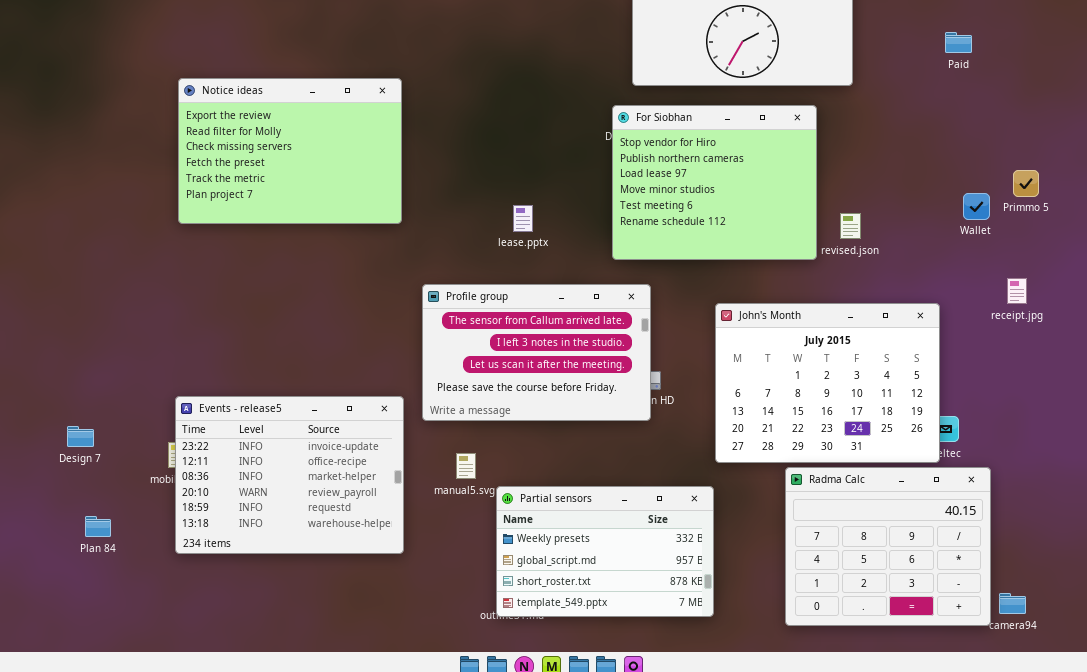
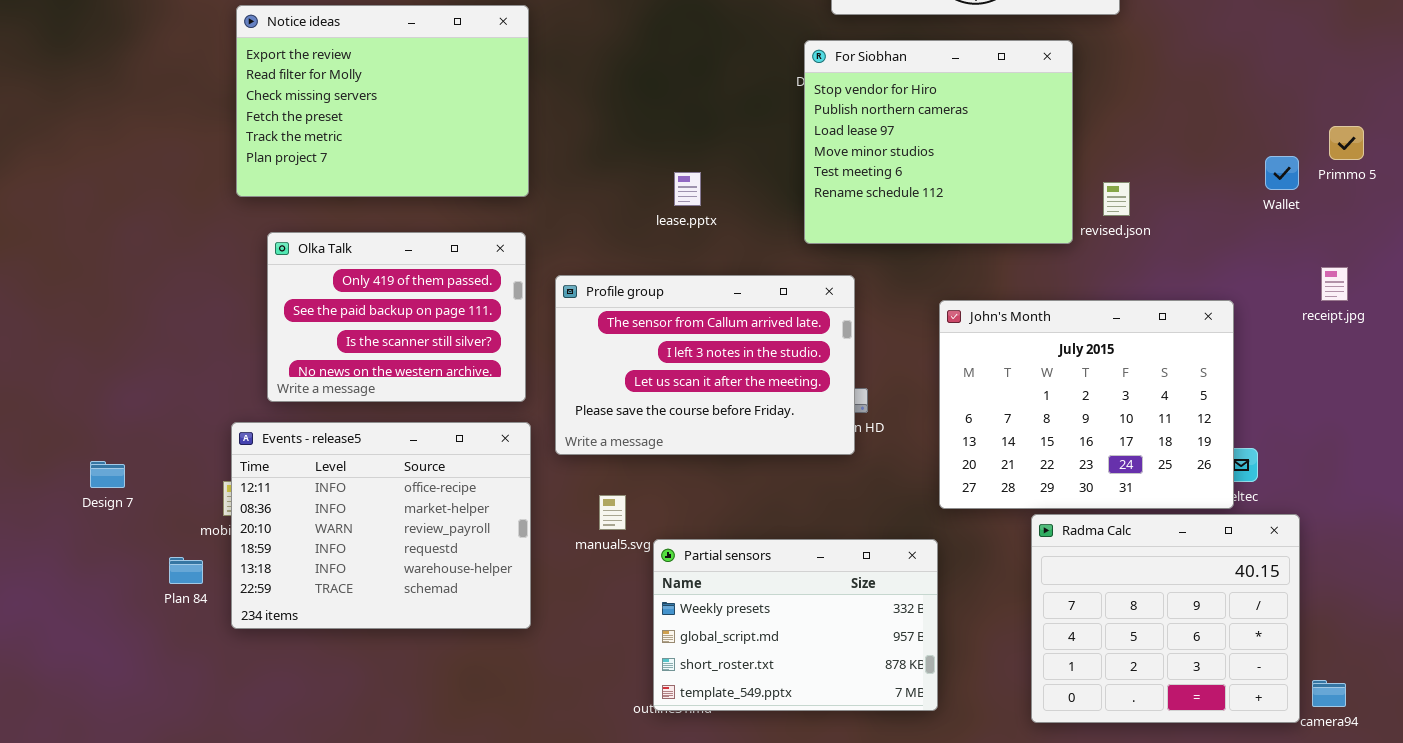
Olka Talk: none -> [267,232,526,402], opened
Events - release5: [175,396,404,554] -> [231,422,531,629], scrolled down 1 row
Plan 84: [85,516,111,537] -> [169,557,203,584], moved

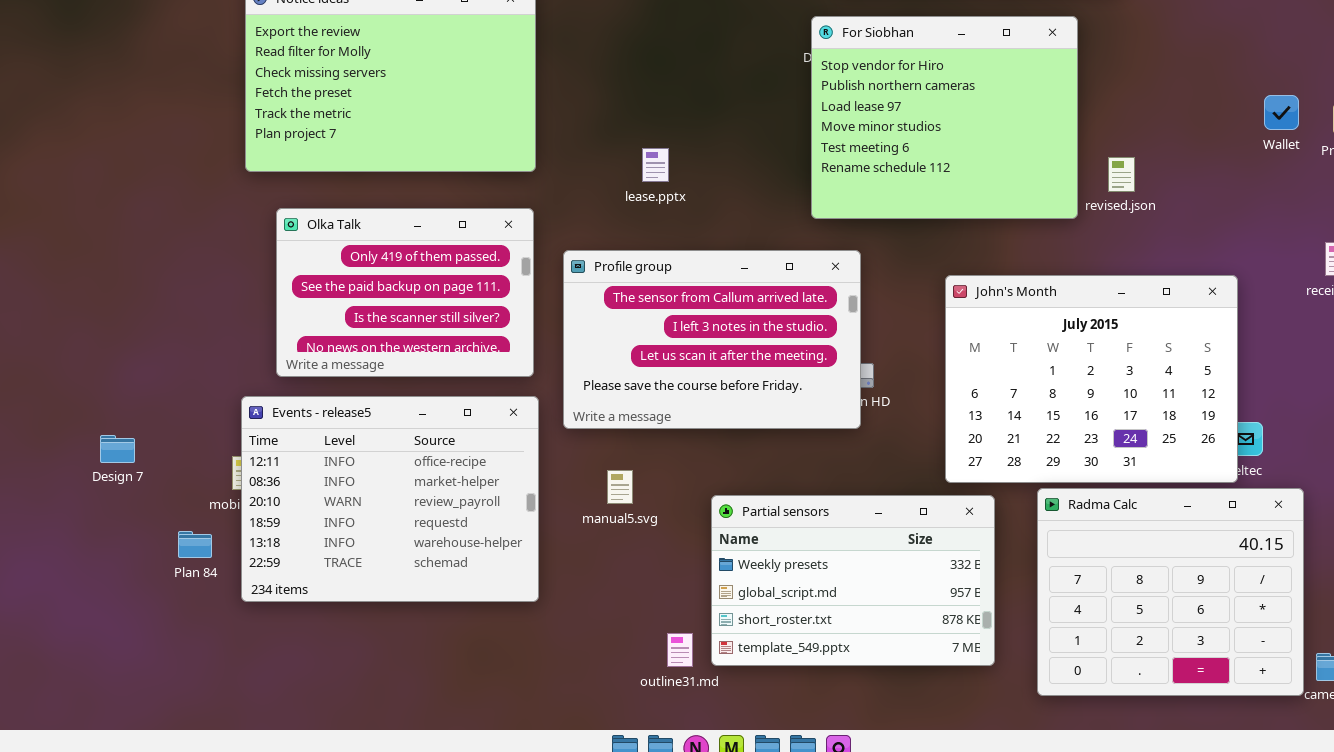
Wallet: [1265,156,1299,190] -> [1264,95,1299,130], moved
lease.pptx: [674,172,701,206] -> [642,148,669,182], moved
Partial sensors: [653,539,938,711] -> [711,495,995,666], moved

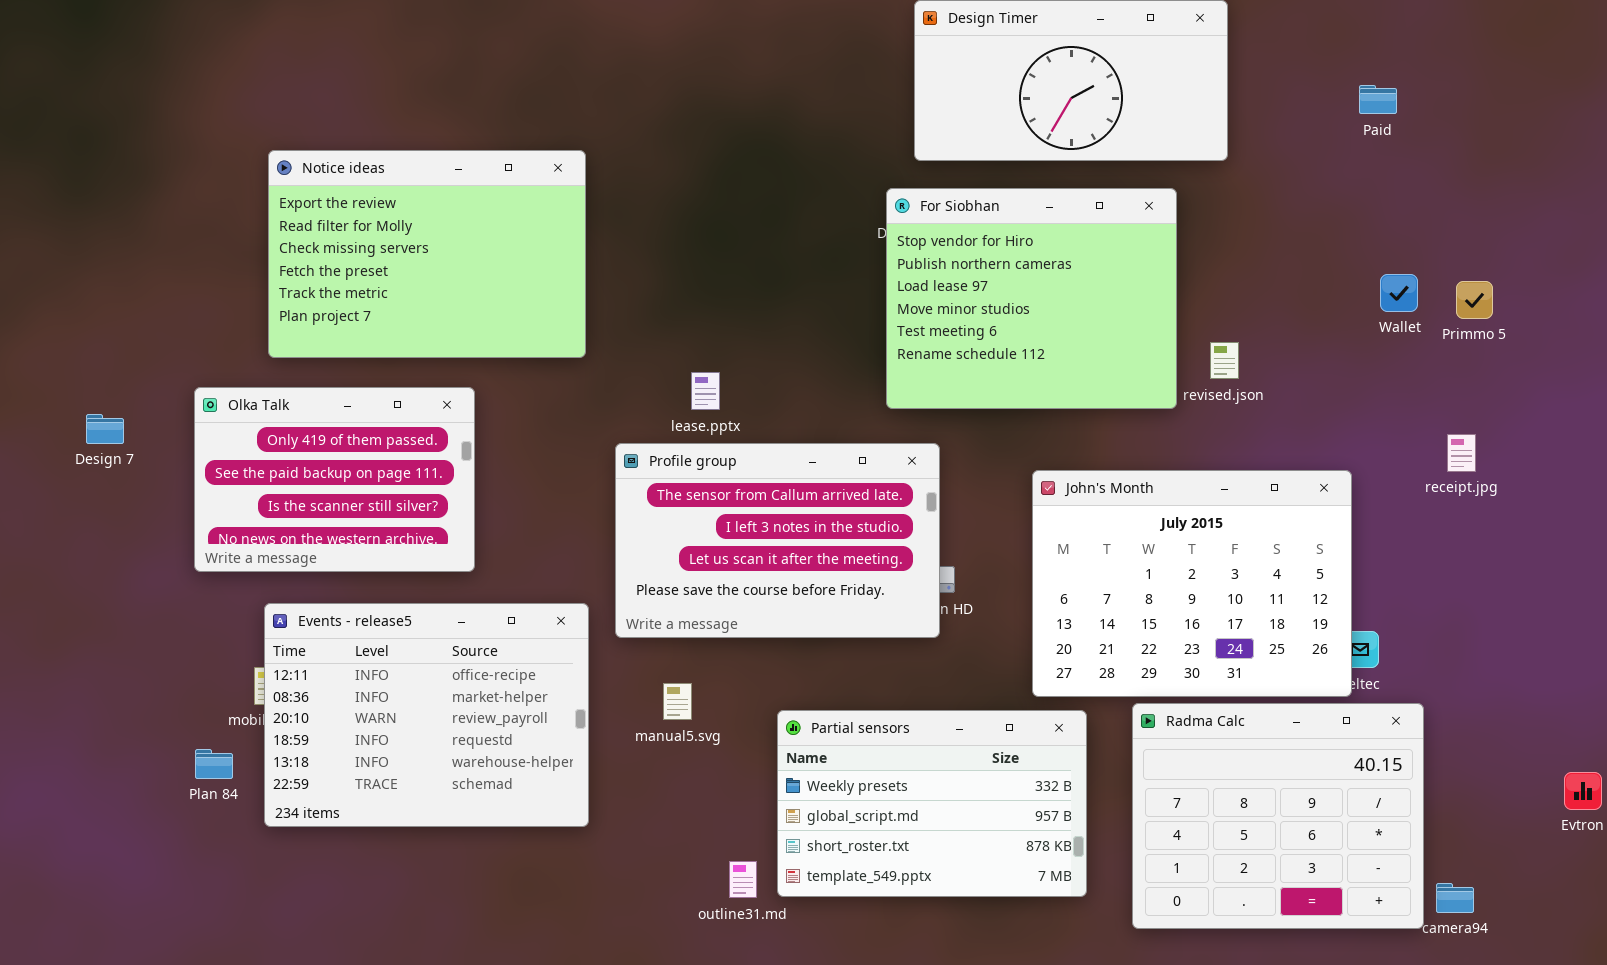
lease.pptx: [642,148,669,182] -> [691,372,720,410], moved
Olka Talk: [276,208,534,377] -> [194,387,475,572], moved
Design 7: [100,435,135,463] -> [86,414,124,444], moved

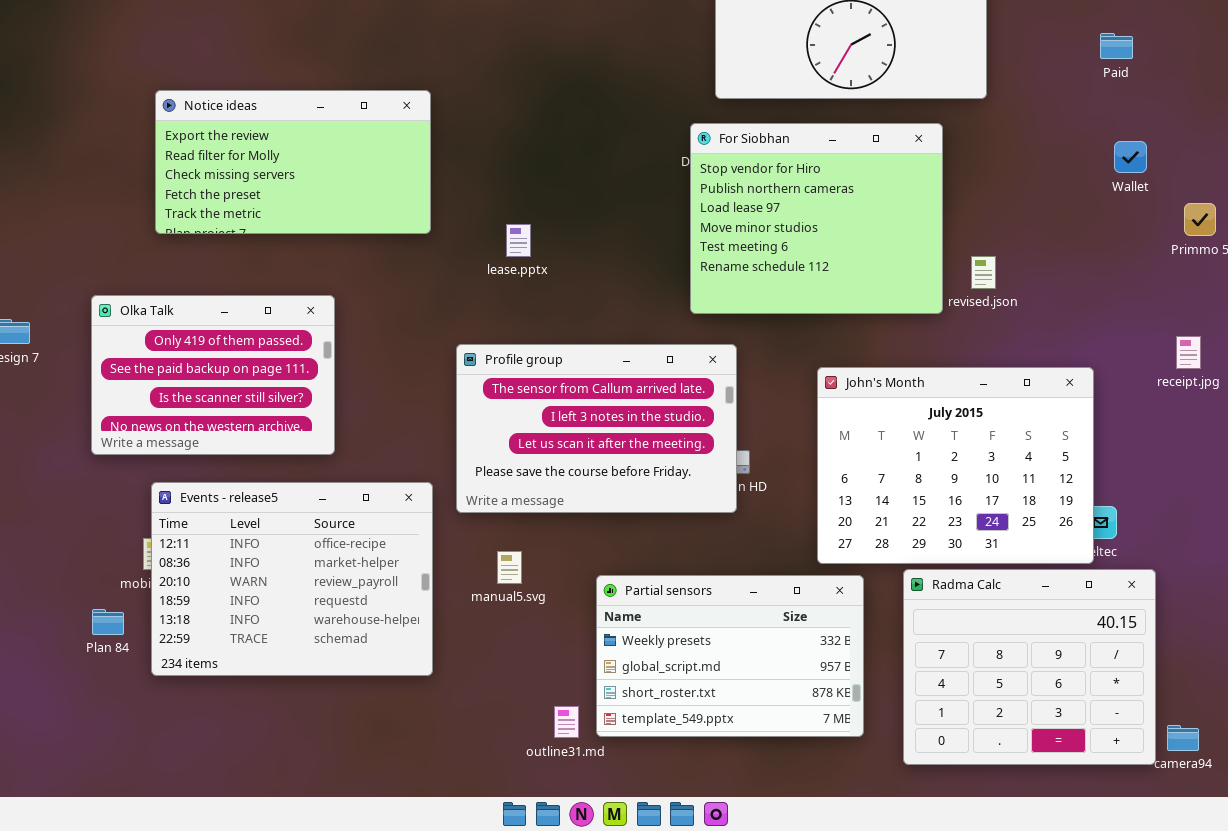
Notice ideas: [268,150,586,358] -> [155,90,431,234], resized
Wallet: [1380,274,1418,312] -> [1114,141,1147,173], moved
lease.pptx: [691,372,720,410] -> [506,224,531,257], moved

